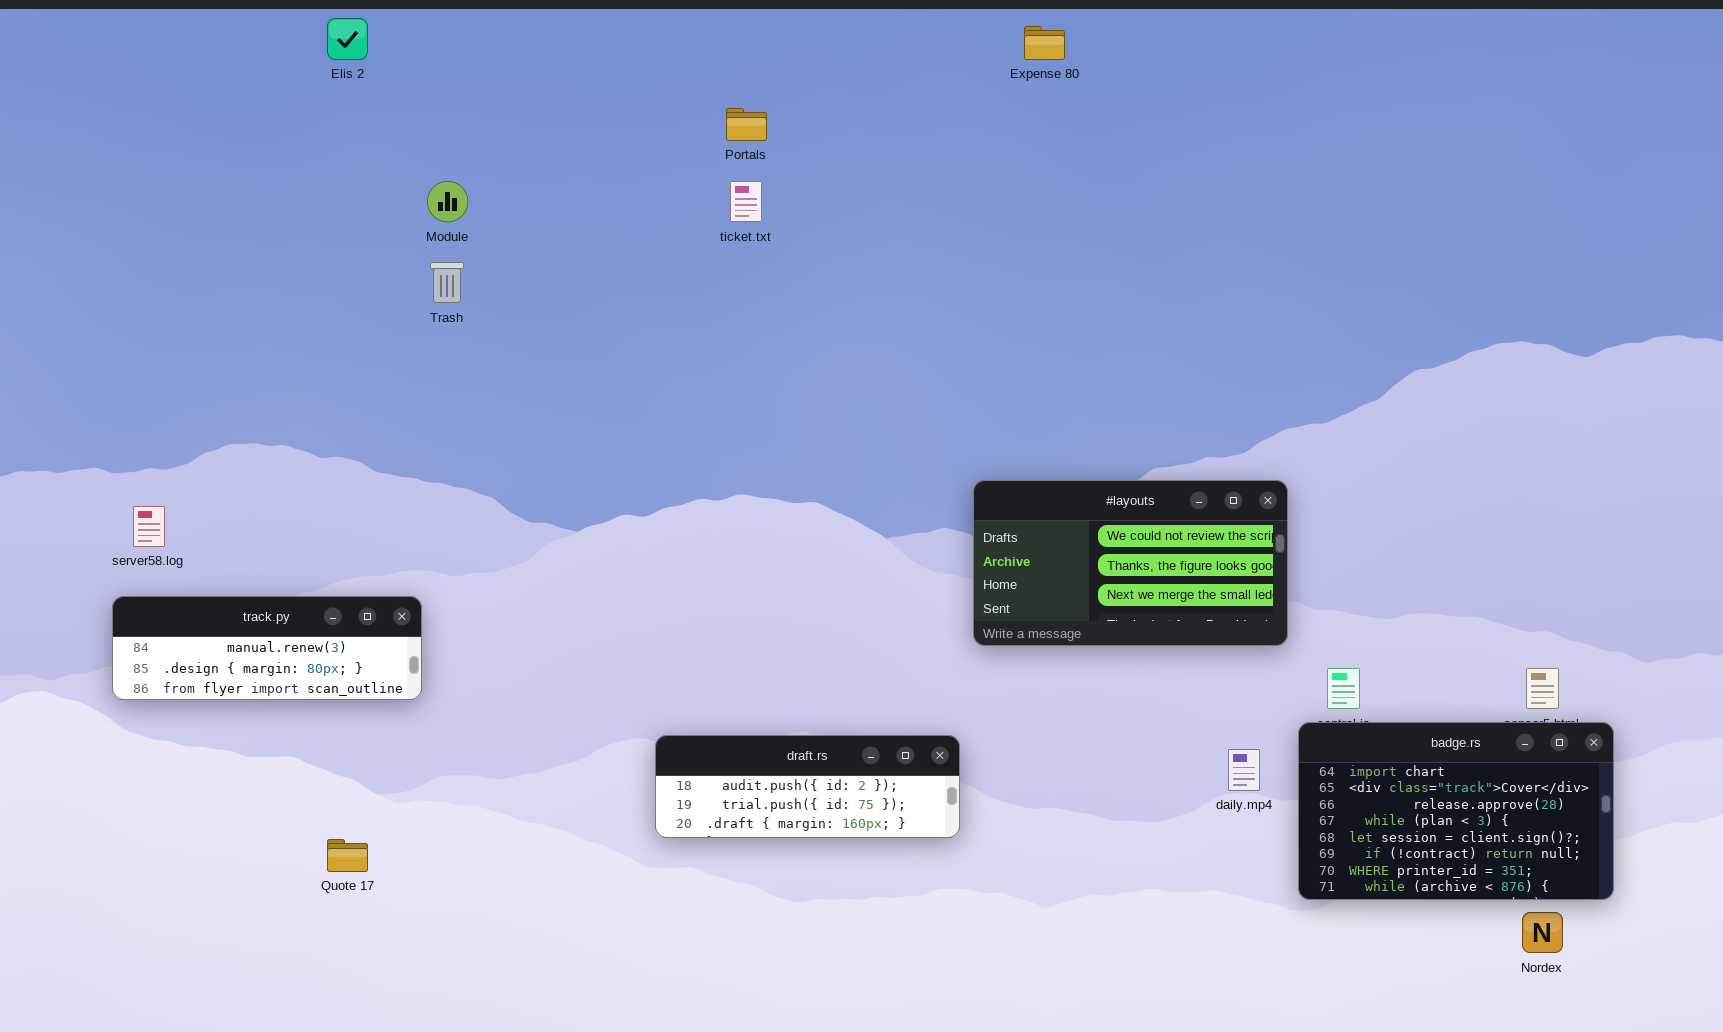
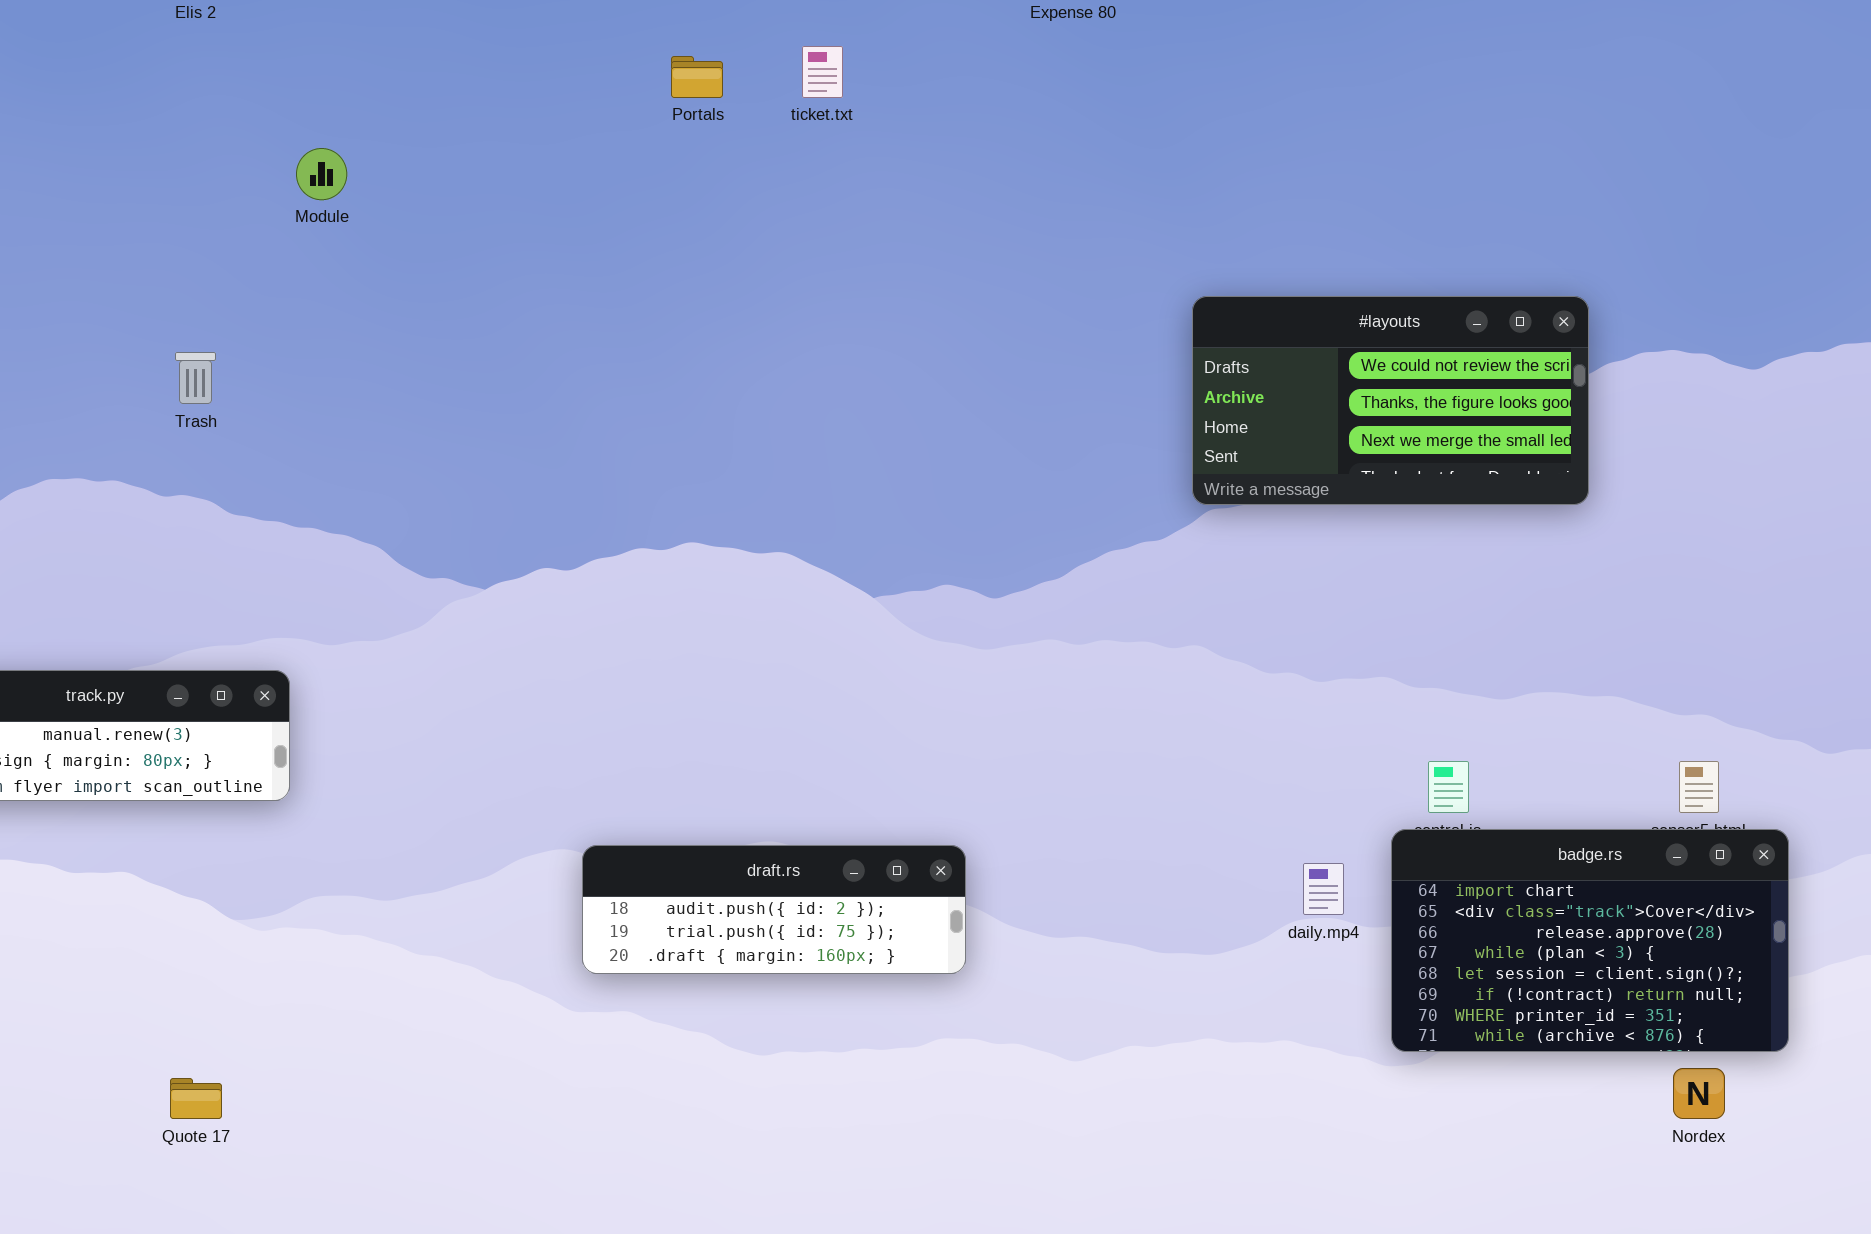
ticket.txt: [730,181,762,222] -> [802,46,843,98], moved
Trash: [430,262,464,303] -> [175,352,216,404], moved
#layouts: [973,480,1288,646] -> [1192,296,1589,505], moved
Quote 17: [327,839,368,872] -> [170,1078,222,1119], moved

